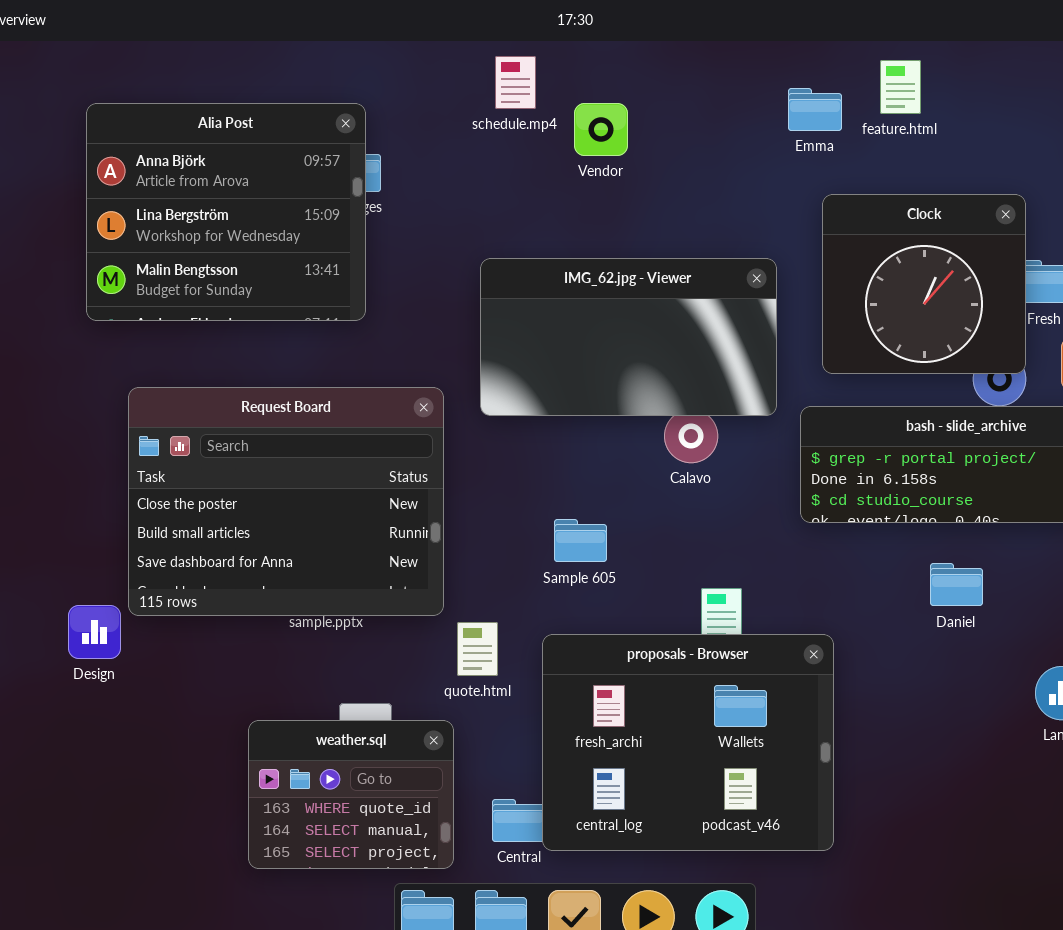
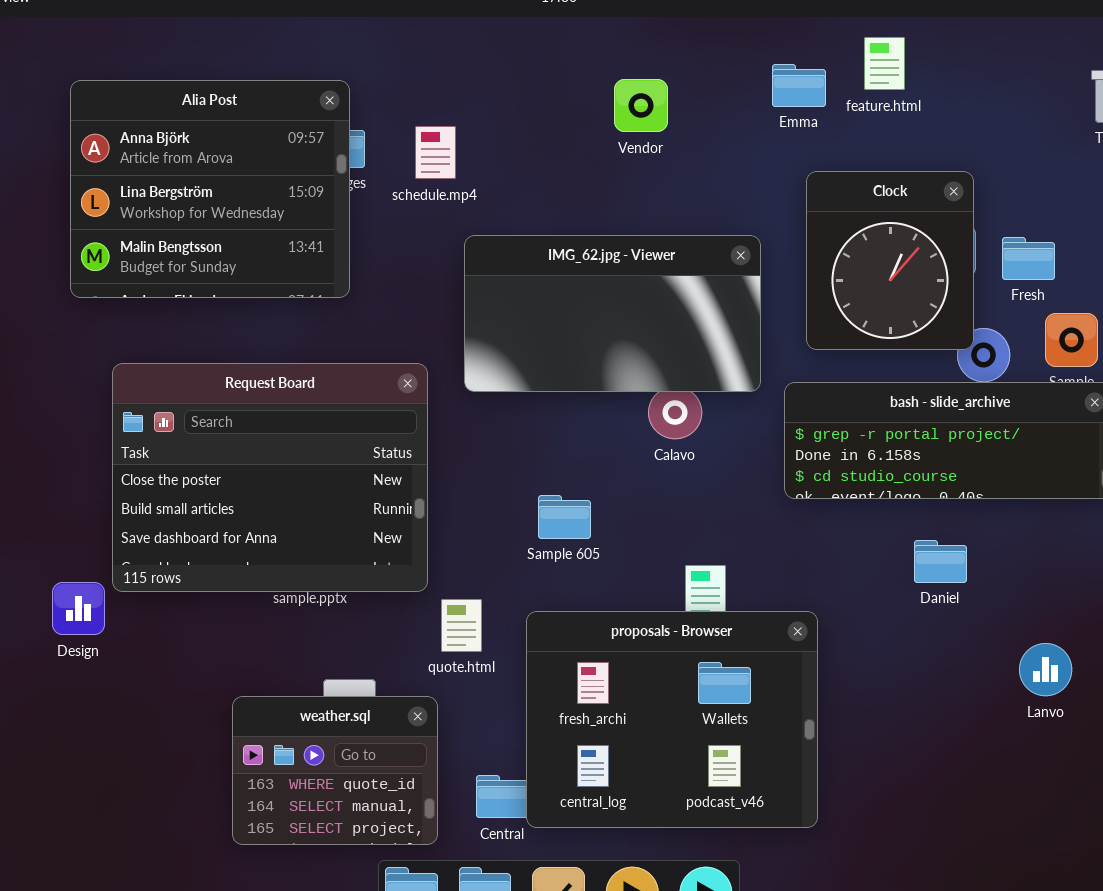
schedule.mp4: [495,56,536,109] -> [415,126,456,179], moved
Vendor: [574,103,628,156] -> [614,79,668,132], moved
Clock: [822,194,1026,374] -> [806,171,974,350], resized

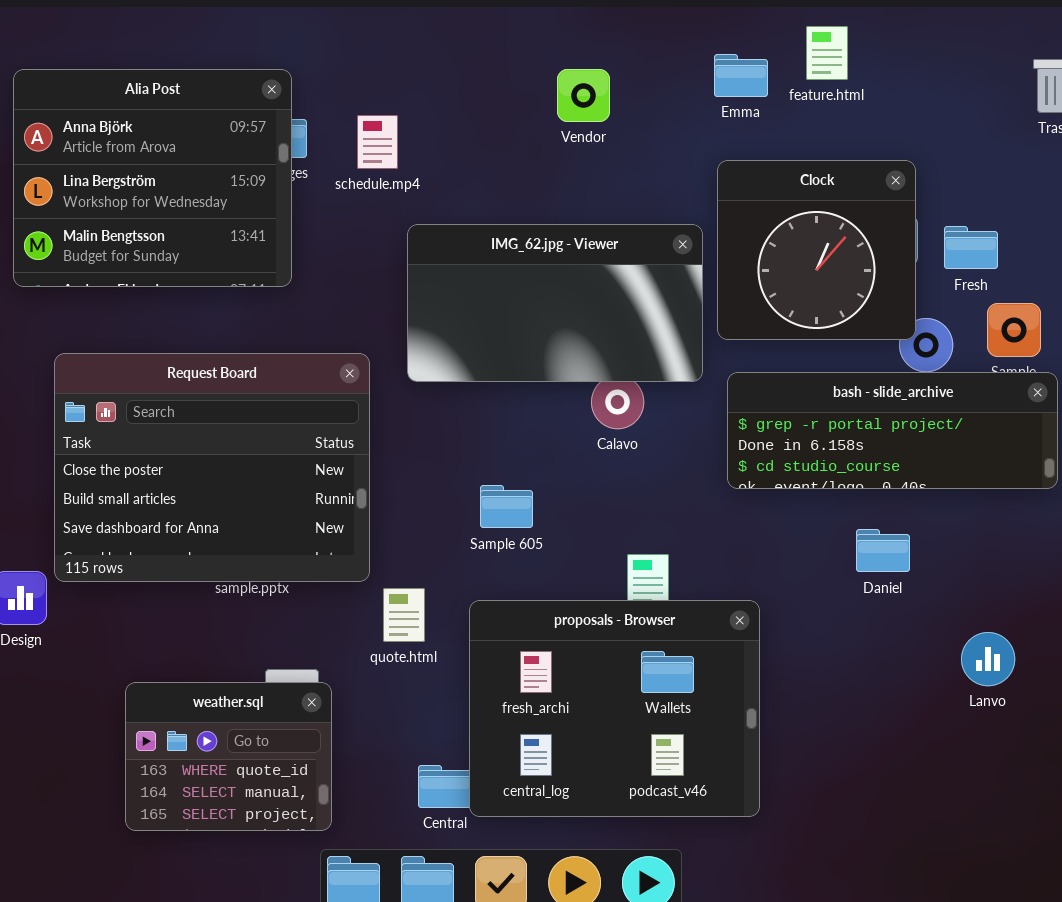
Clock: [806,171,974,350] -> [717,160,916,340], resized
weather.sql: [232,696,438,845] -> [125,682,332,831], moved

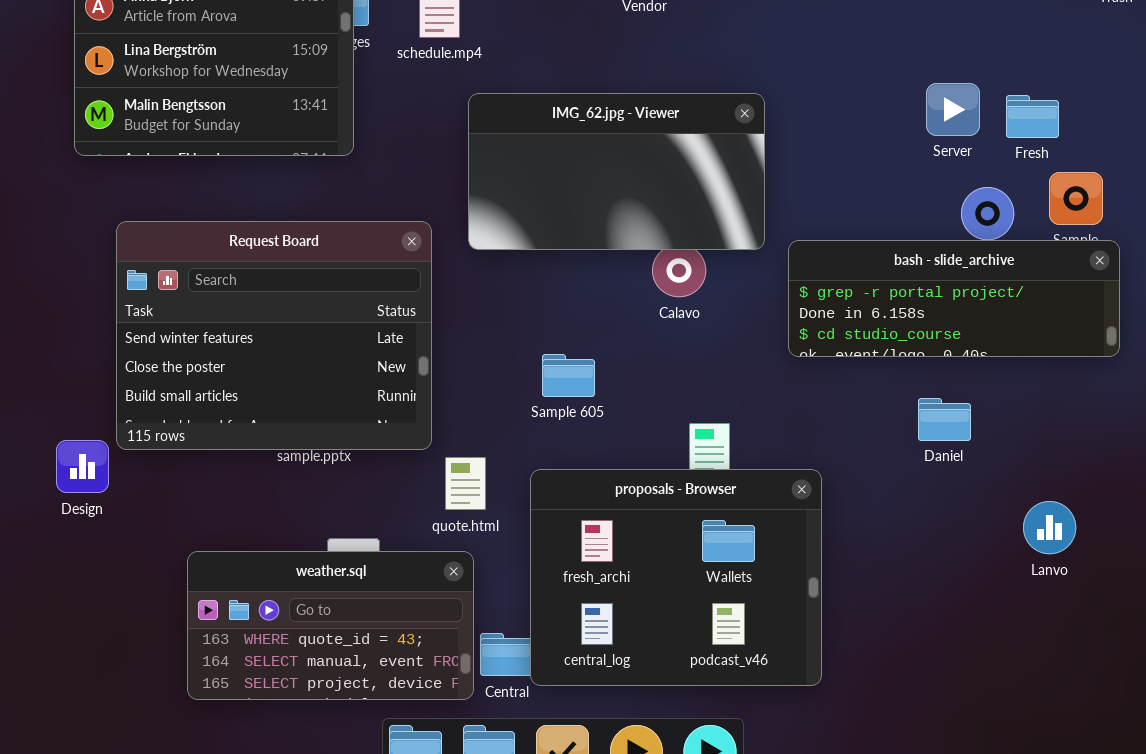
Clock: [717,160,916,340] -> none, closed
Request Board: [54,353,370,582] -> [116,221,432,450], scrolled up 1 row
weather.sql: [125,682,332,831] -> [187,551,474,700], resized

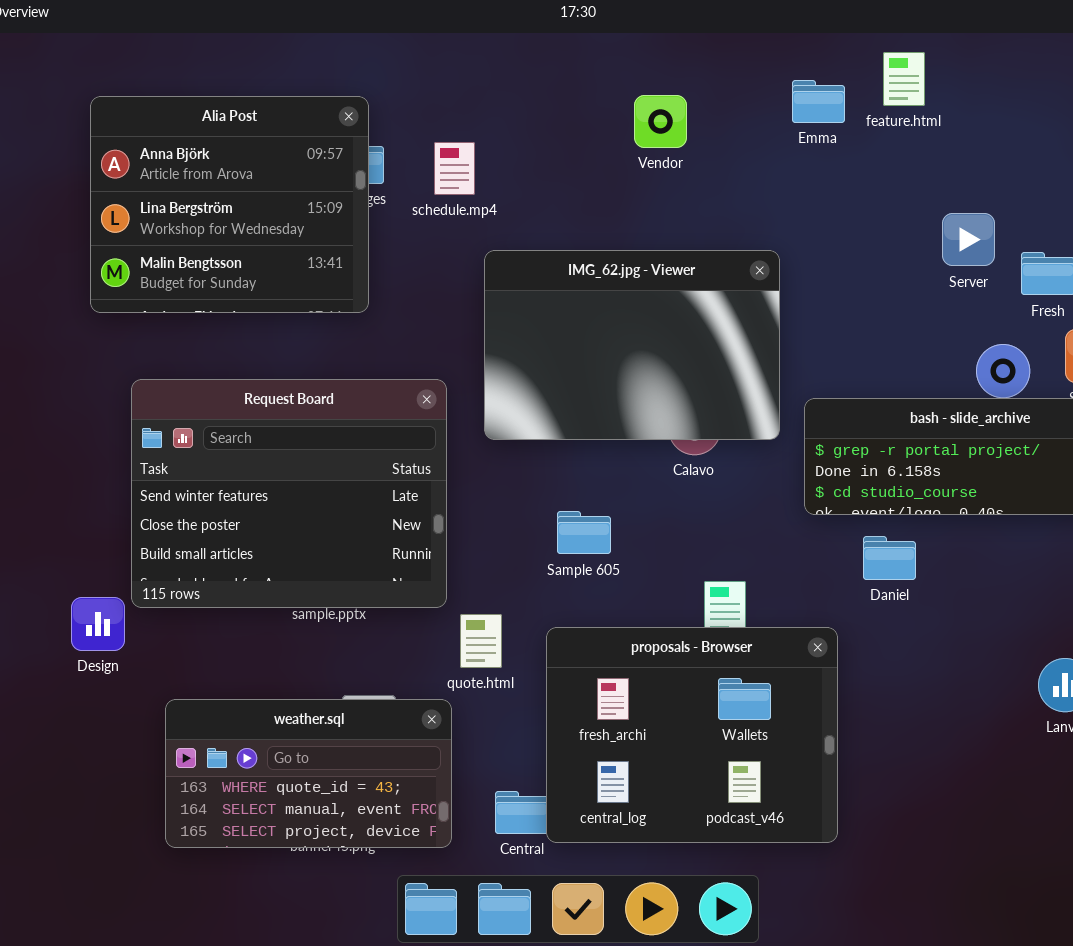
Server: [926,83,980,136] -> [942,213,995,266], moved
IMG_62.jpg - Viewer: [468,93,765,250] -> [484,250,780,440], resized
Daniel: [918,398,971,441] -> [863,536,916,580], moved
weather.sql: [187,551,474,700] -> [165,699,452,848], moved

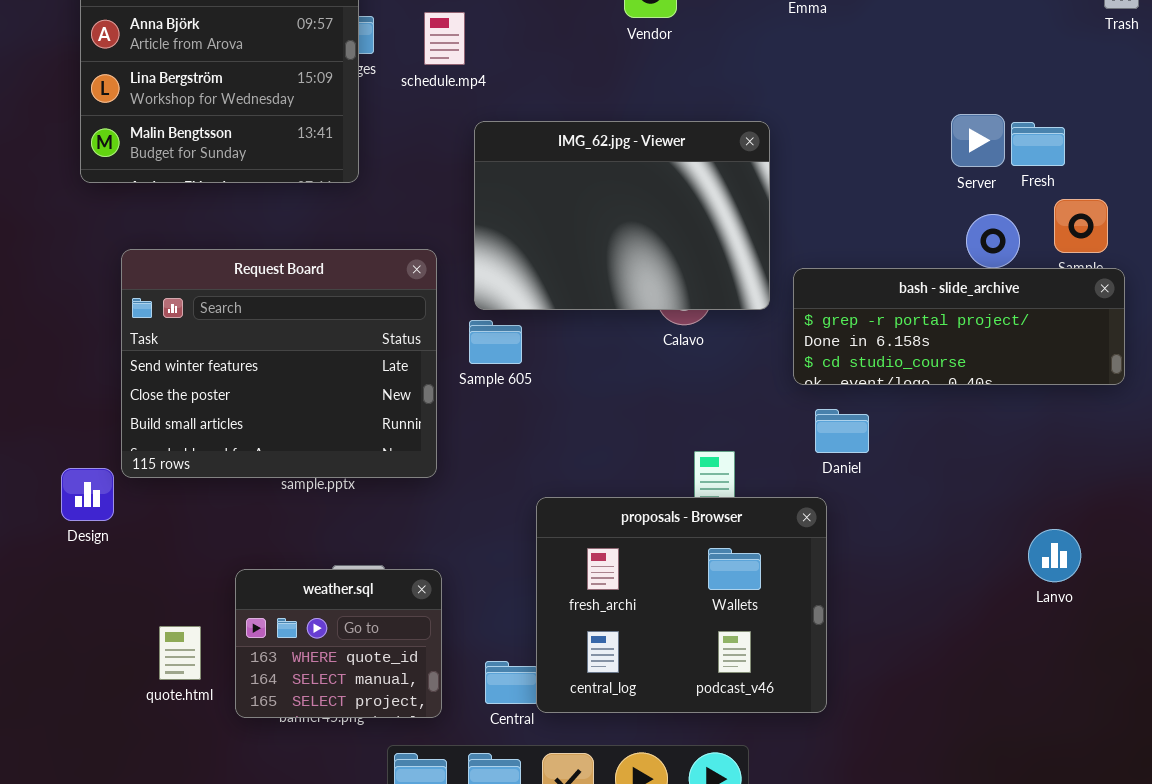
Server: [942,213,995,266] -> [951,114,1005,167], moved
Sample 605: [557,511,611,554] -> [469,320,522,364], moved
Daniel: [863,536,916,580] -> [815,409,869,453], moved
quote.html: [460,614,502,668] -> [159,626,201,680], moved
weather.sql: [165,699,452,848] -> [235,569,442,718], resized

